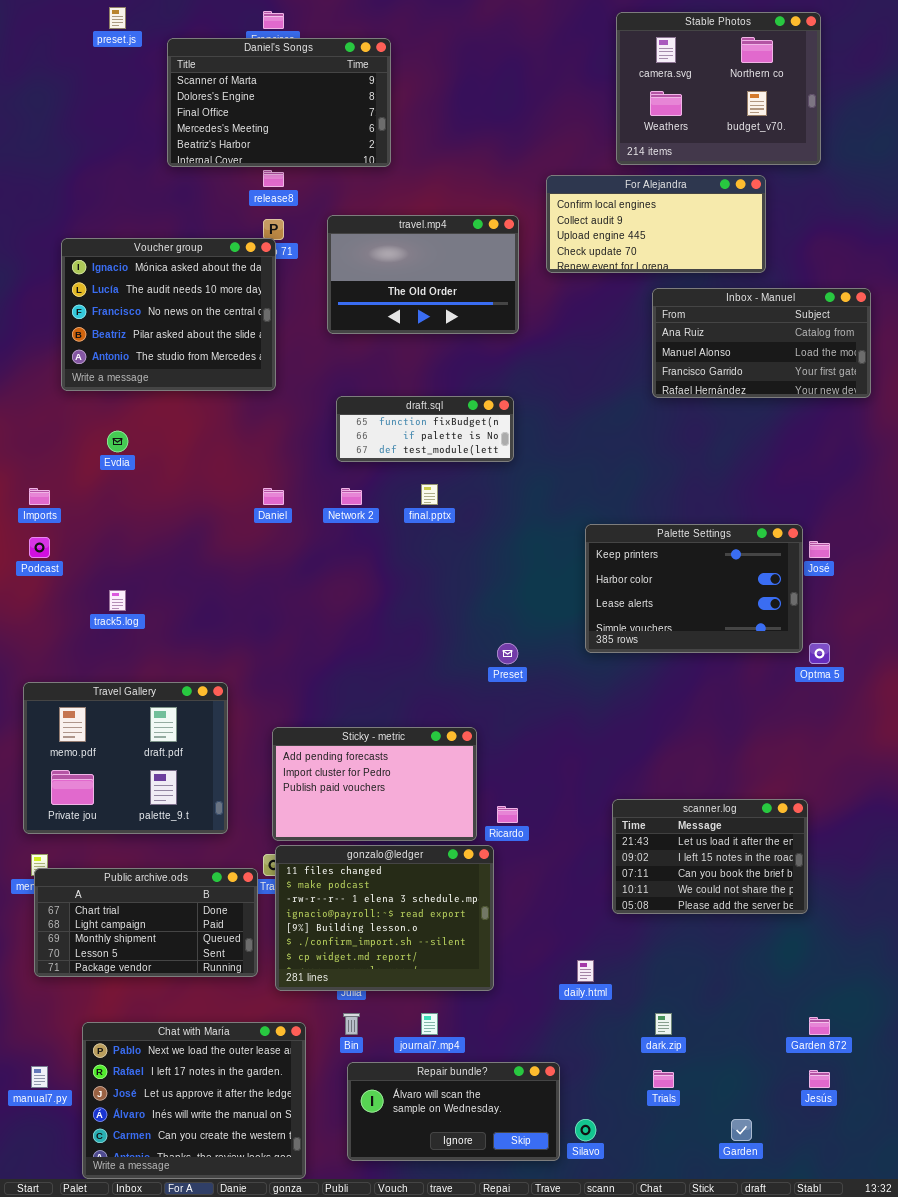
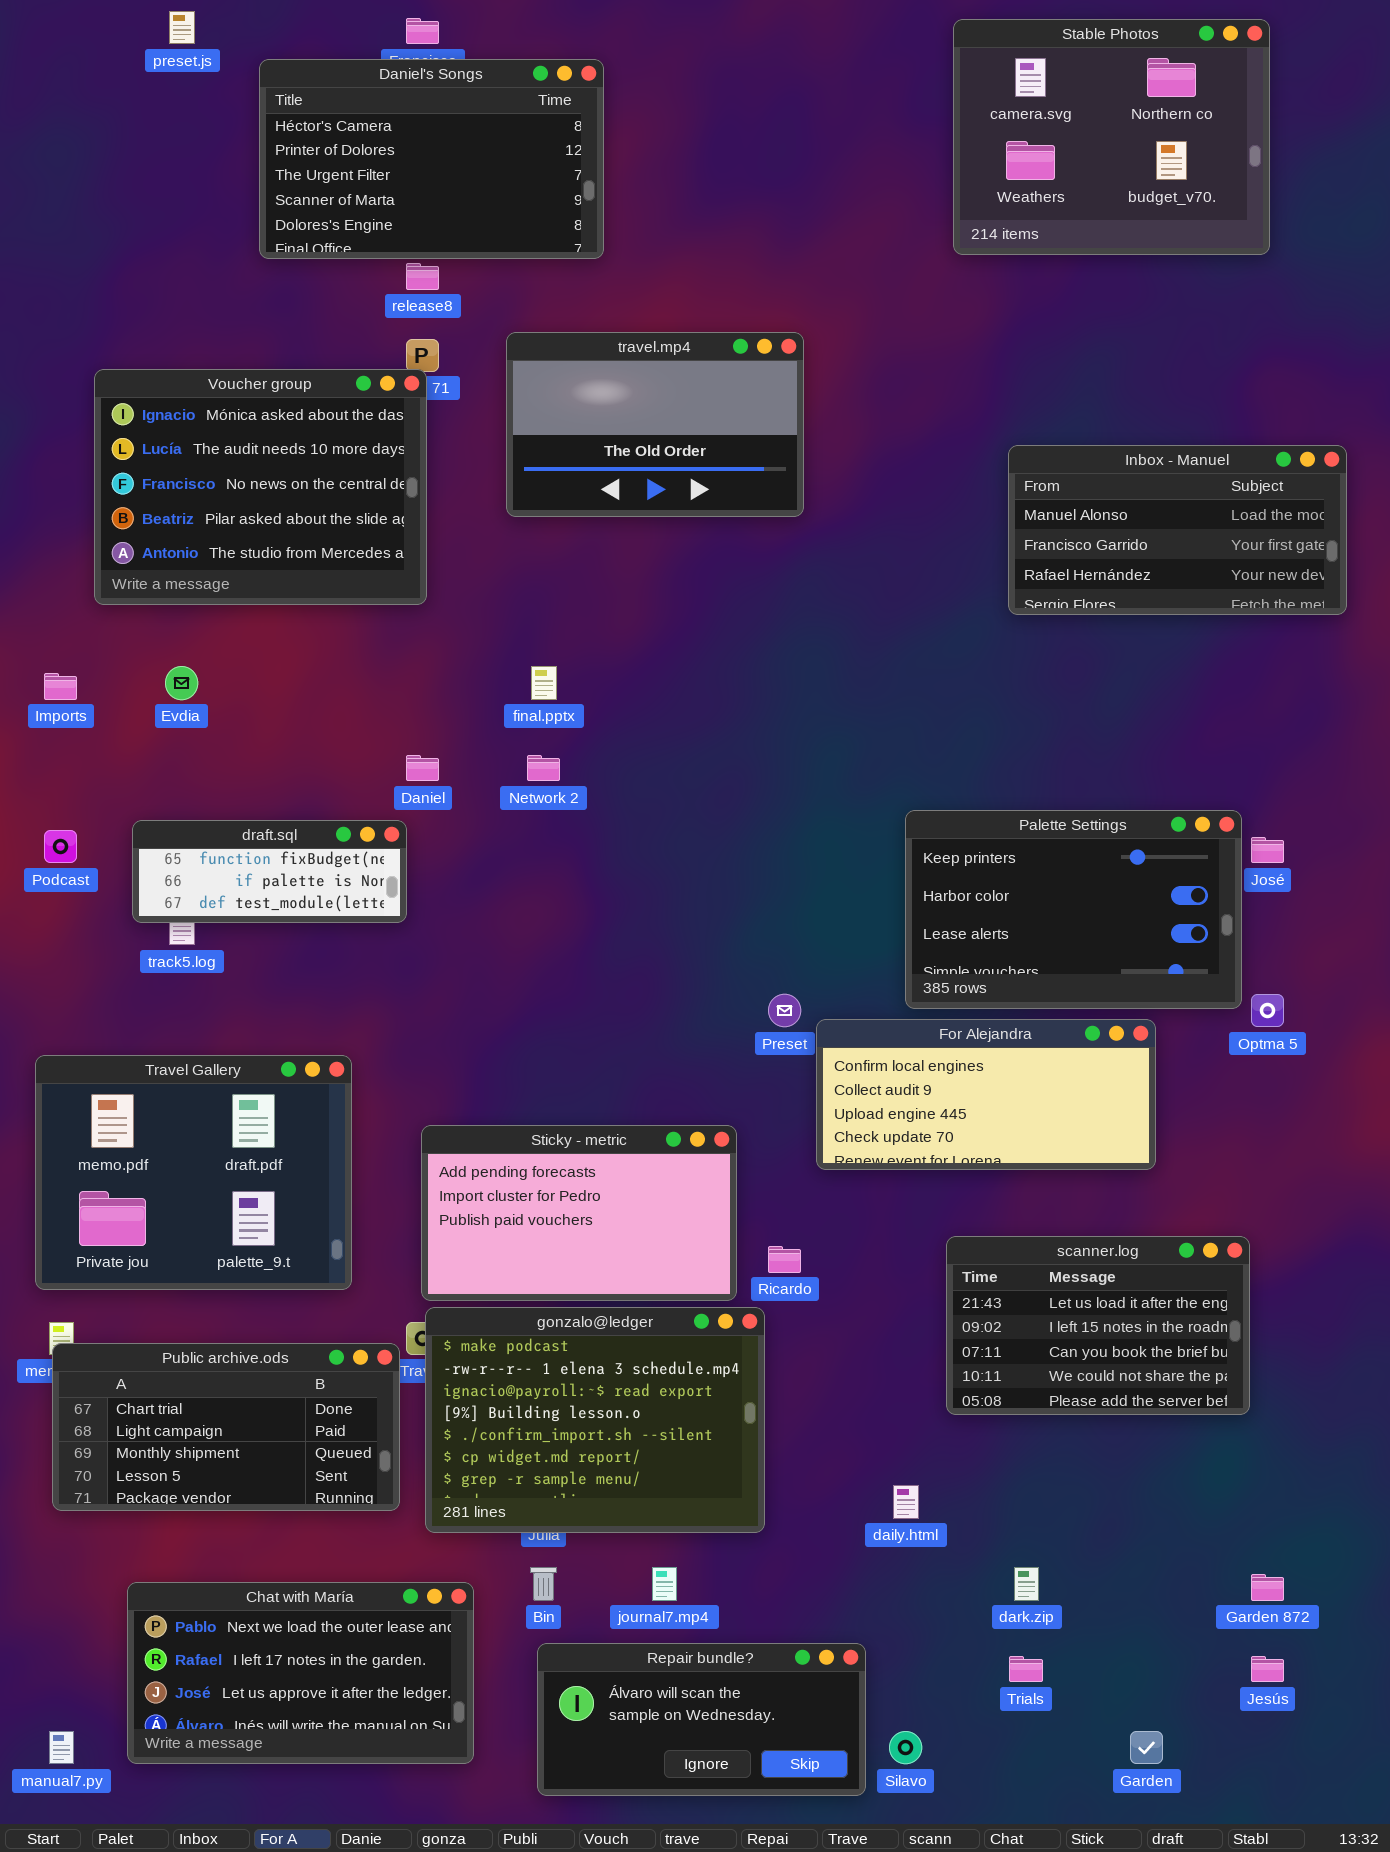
Daniel's Songs: [167,38,391,167] -> [259,59,604,259], scrolled up 3 rows
For Alejandra: [546,175,766,273] -> [816,1019,1156,1170], moved
Inbox - Manuel: [652,288,871,398] -> [1008,445,1347,615], scrolled down 1 row
draft.sql: [336,396,514,462] -> [132,820,407,923], moved
final.pptx: [421,484,438,505] -> [531,666,557,700], moved
Imports: [29,488,50,505] -> [44,673,77,700], moved
gonzalo@ledger: [275,845,494,991] -> [425,1307,765,1533], scrolled down 1 row
Chat with María: [82,1022,306,1179] -> [127,1582,474,1764], resized
manual7.py: [31,1066,48,1088] -> [49,1731,74,1764], moved

